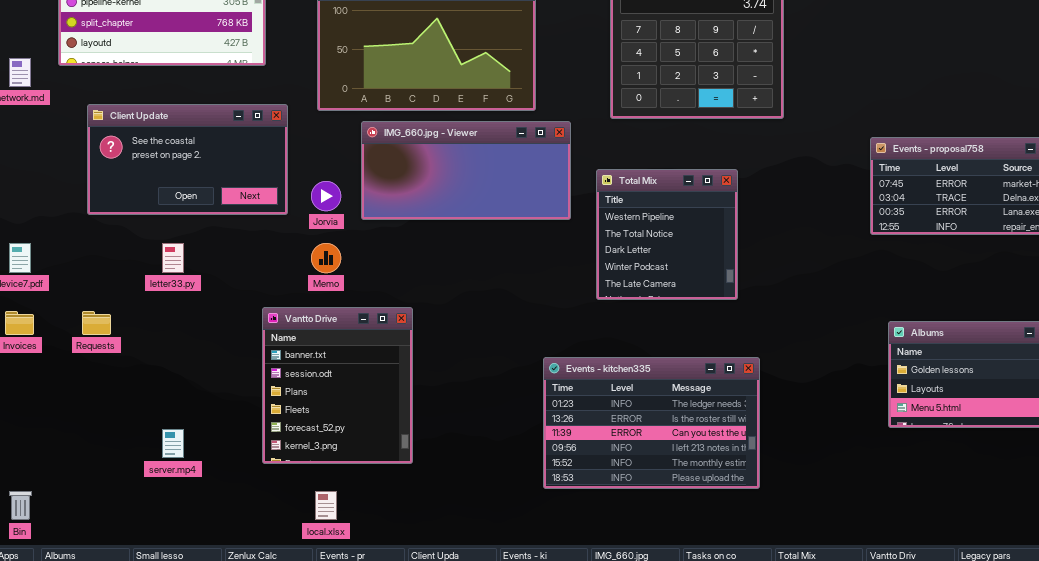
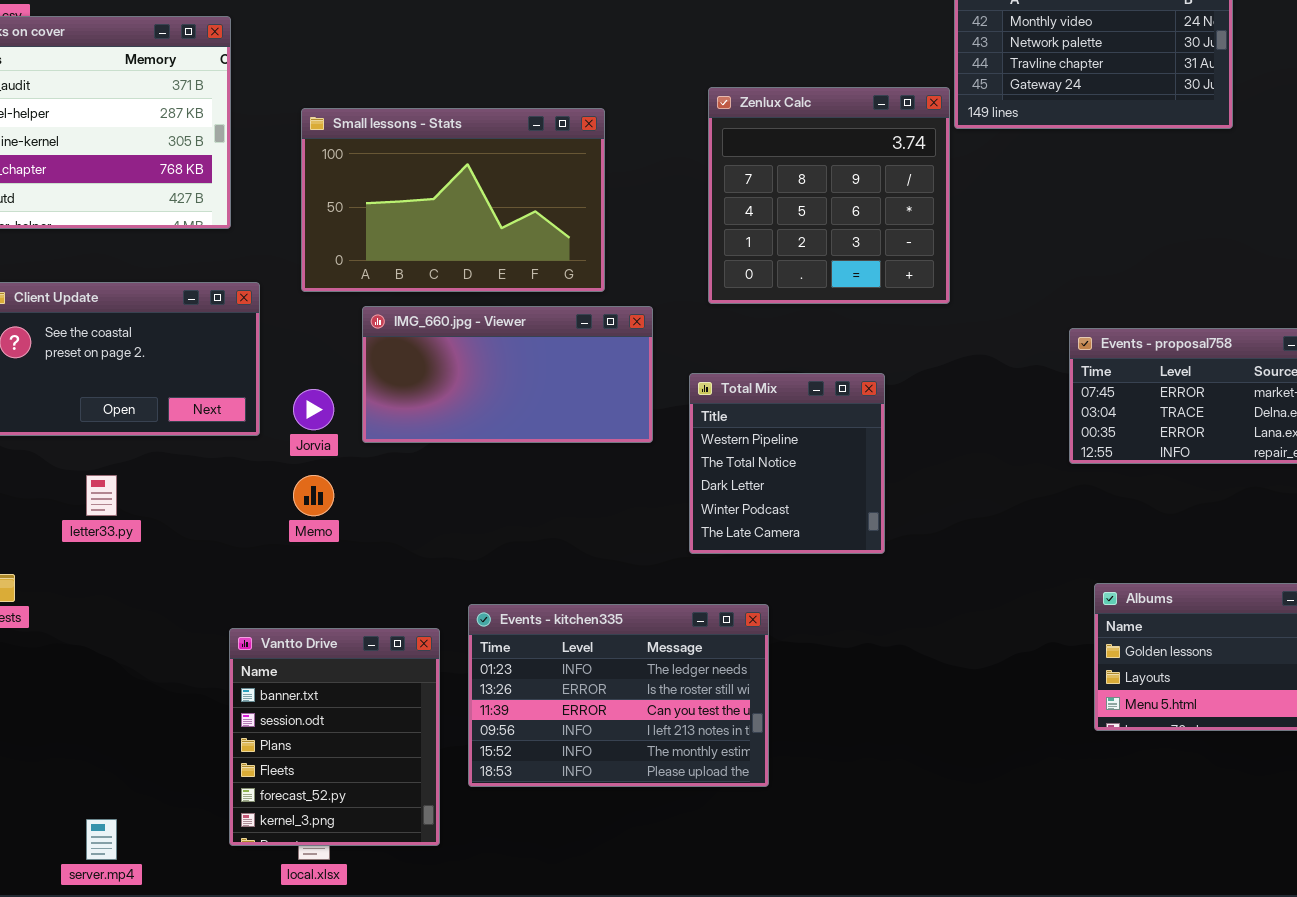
Vantto Drive: [262,307,413,464] -> [229,628,440,846], moved
Events - kitchen335: [543,357,760,489] -> [468,604,769,787], moved
server.mp4: [162,429,184,458] -> [86,819,117,860], moved

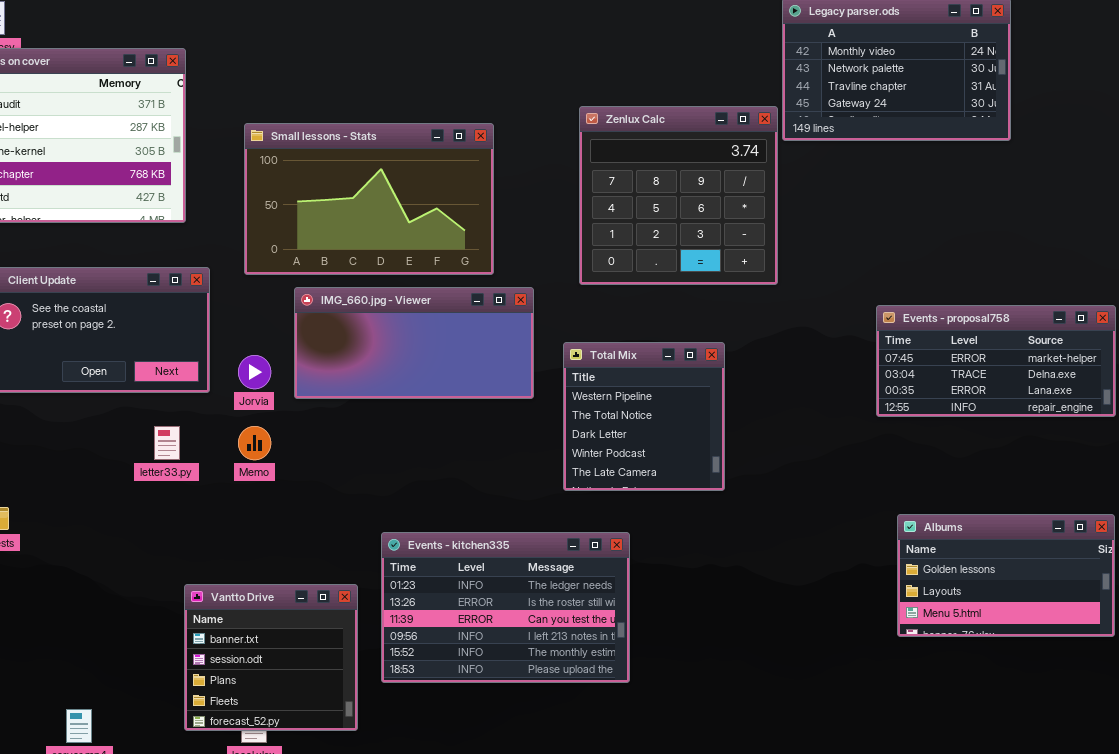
letter33.py: [86,475,117,516] -> [154,426,180,460], moved
Vantto Drive: [229,628,440,846] -> [184,584,358,731], resized

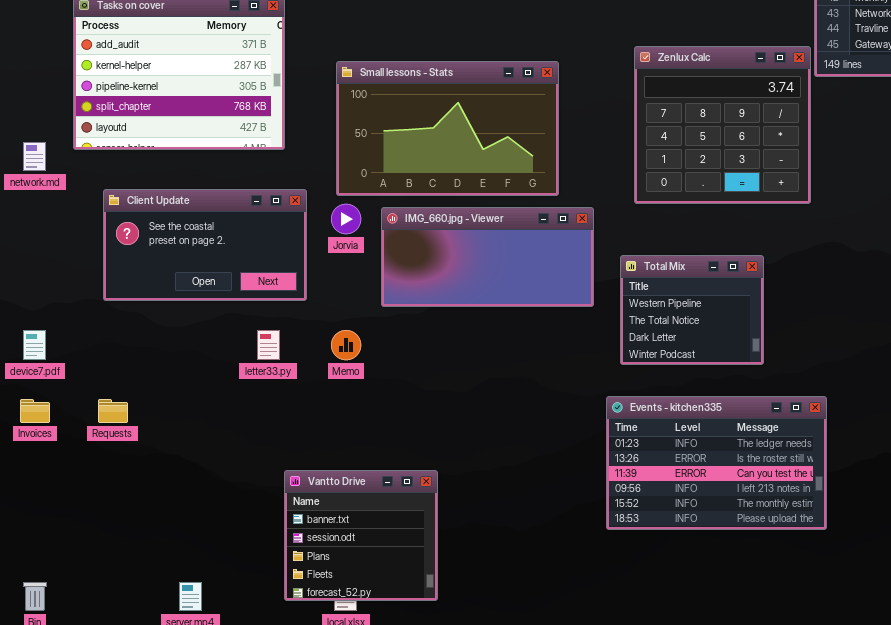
Total Mix: [563,342,725,491] -> [620,255,764,365], resized
Jorvia: [238,355,271,389] -> [331,204,361,234], moved
Events - kitchen335: [381,532,630,683] -> [606,396,827,530], moved

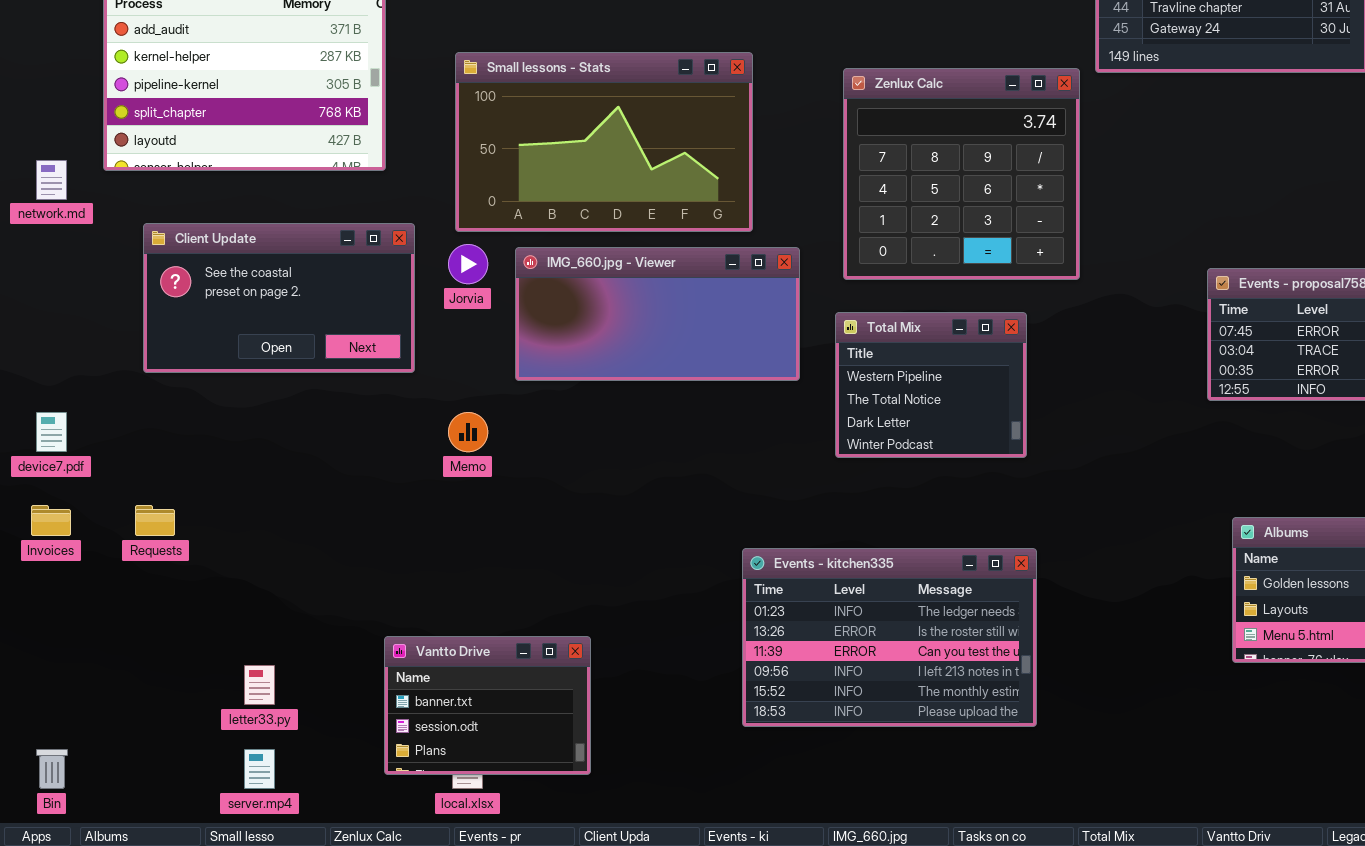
Zenlux Calc: [634,46,811,204] -> [843,68,1080,280], moved
letter33.py: [257,330,280,360] -> [244,665,275,705], moved
Events - kitchen335: [606,396,827,530] -> [742,548,1037,727], moved
Vantto Drive: [284,470,438,601] -> [384,636,591,775], resized

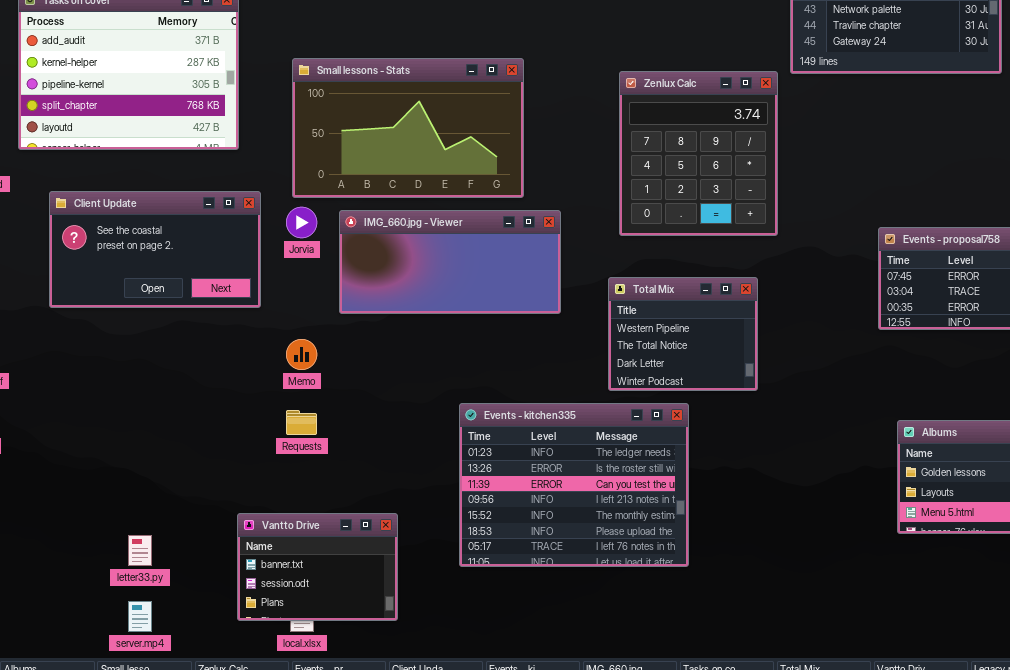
Zenlux Calc: [843,68,1080,280] -> [619,71,778,236], resized
Total Mix: [835,312,1027,458] -> [608,277,758,391], moved
Requests: [135,505,175,536] -> [286,410,317,435], moved
Events - kitchen335: [742,548,1037,727] -> [459,403,689,567], moved, resized

